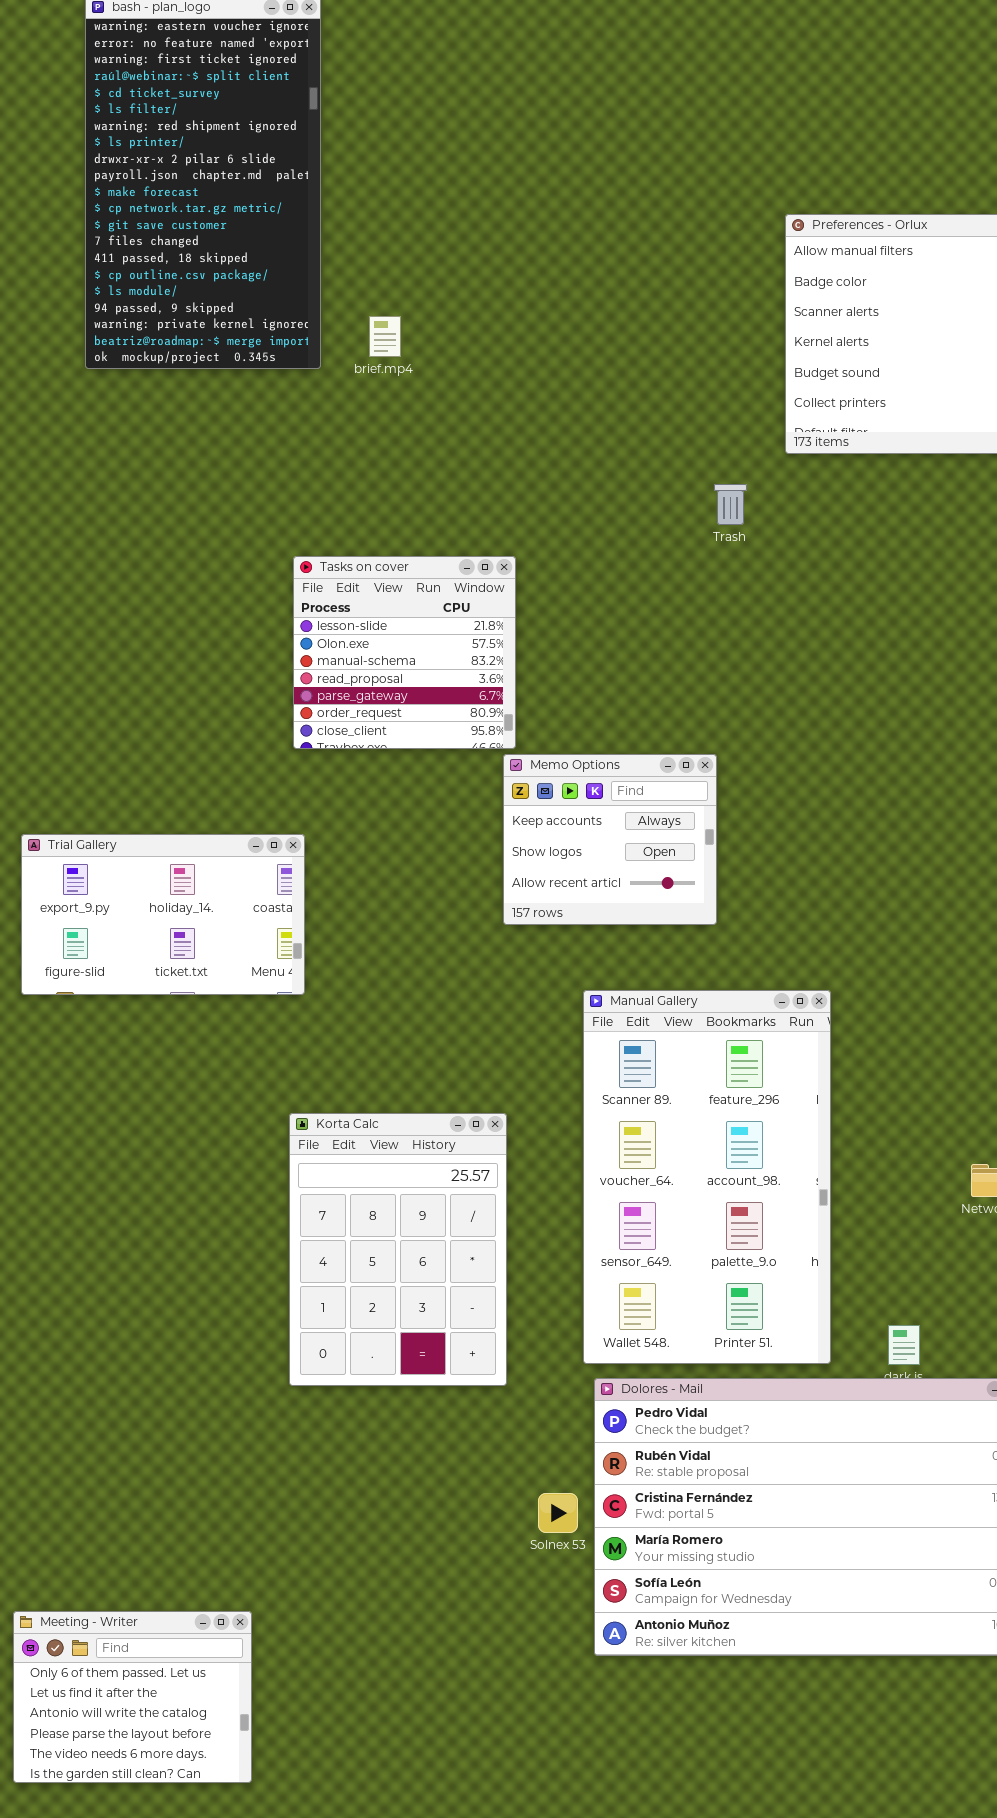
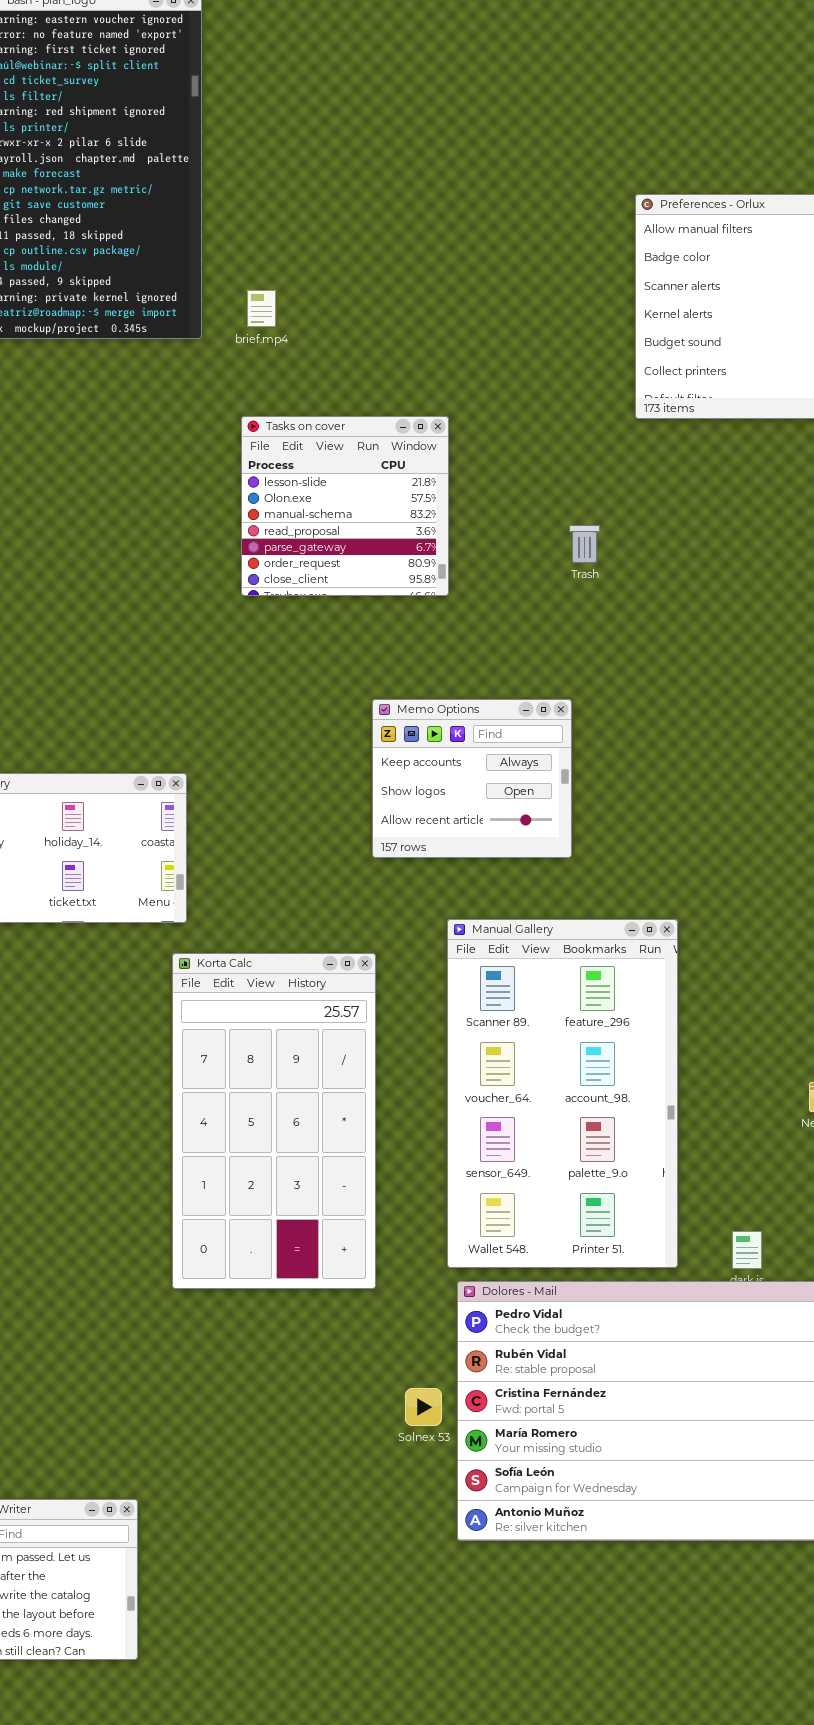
Trash: [714,484,747,525] -> [569,525,600,563], moved
Tasks on cover: [293,556,516,749] -> [241,416,449,596], moved
Korta Calc: [289,1113,507,1386] -> [172,953,376,1289], resized

